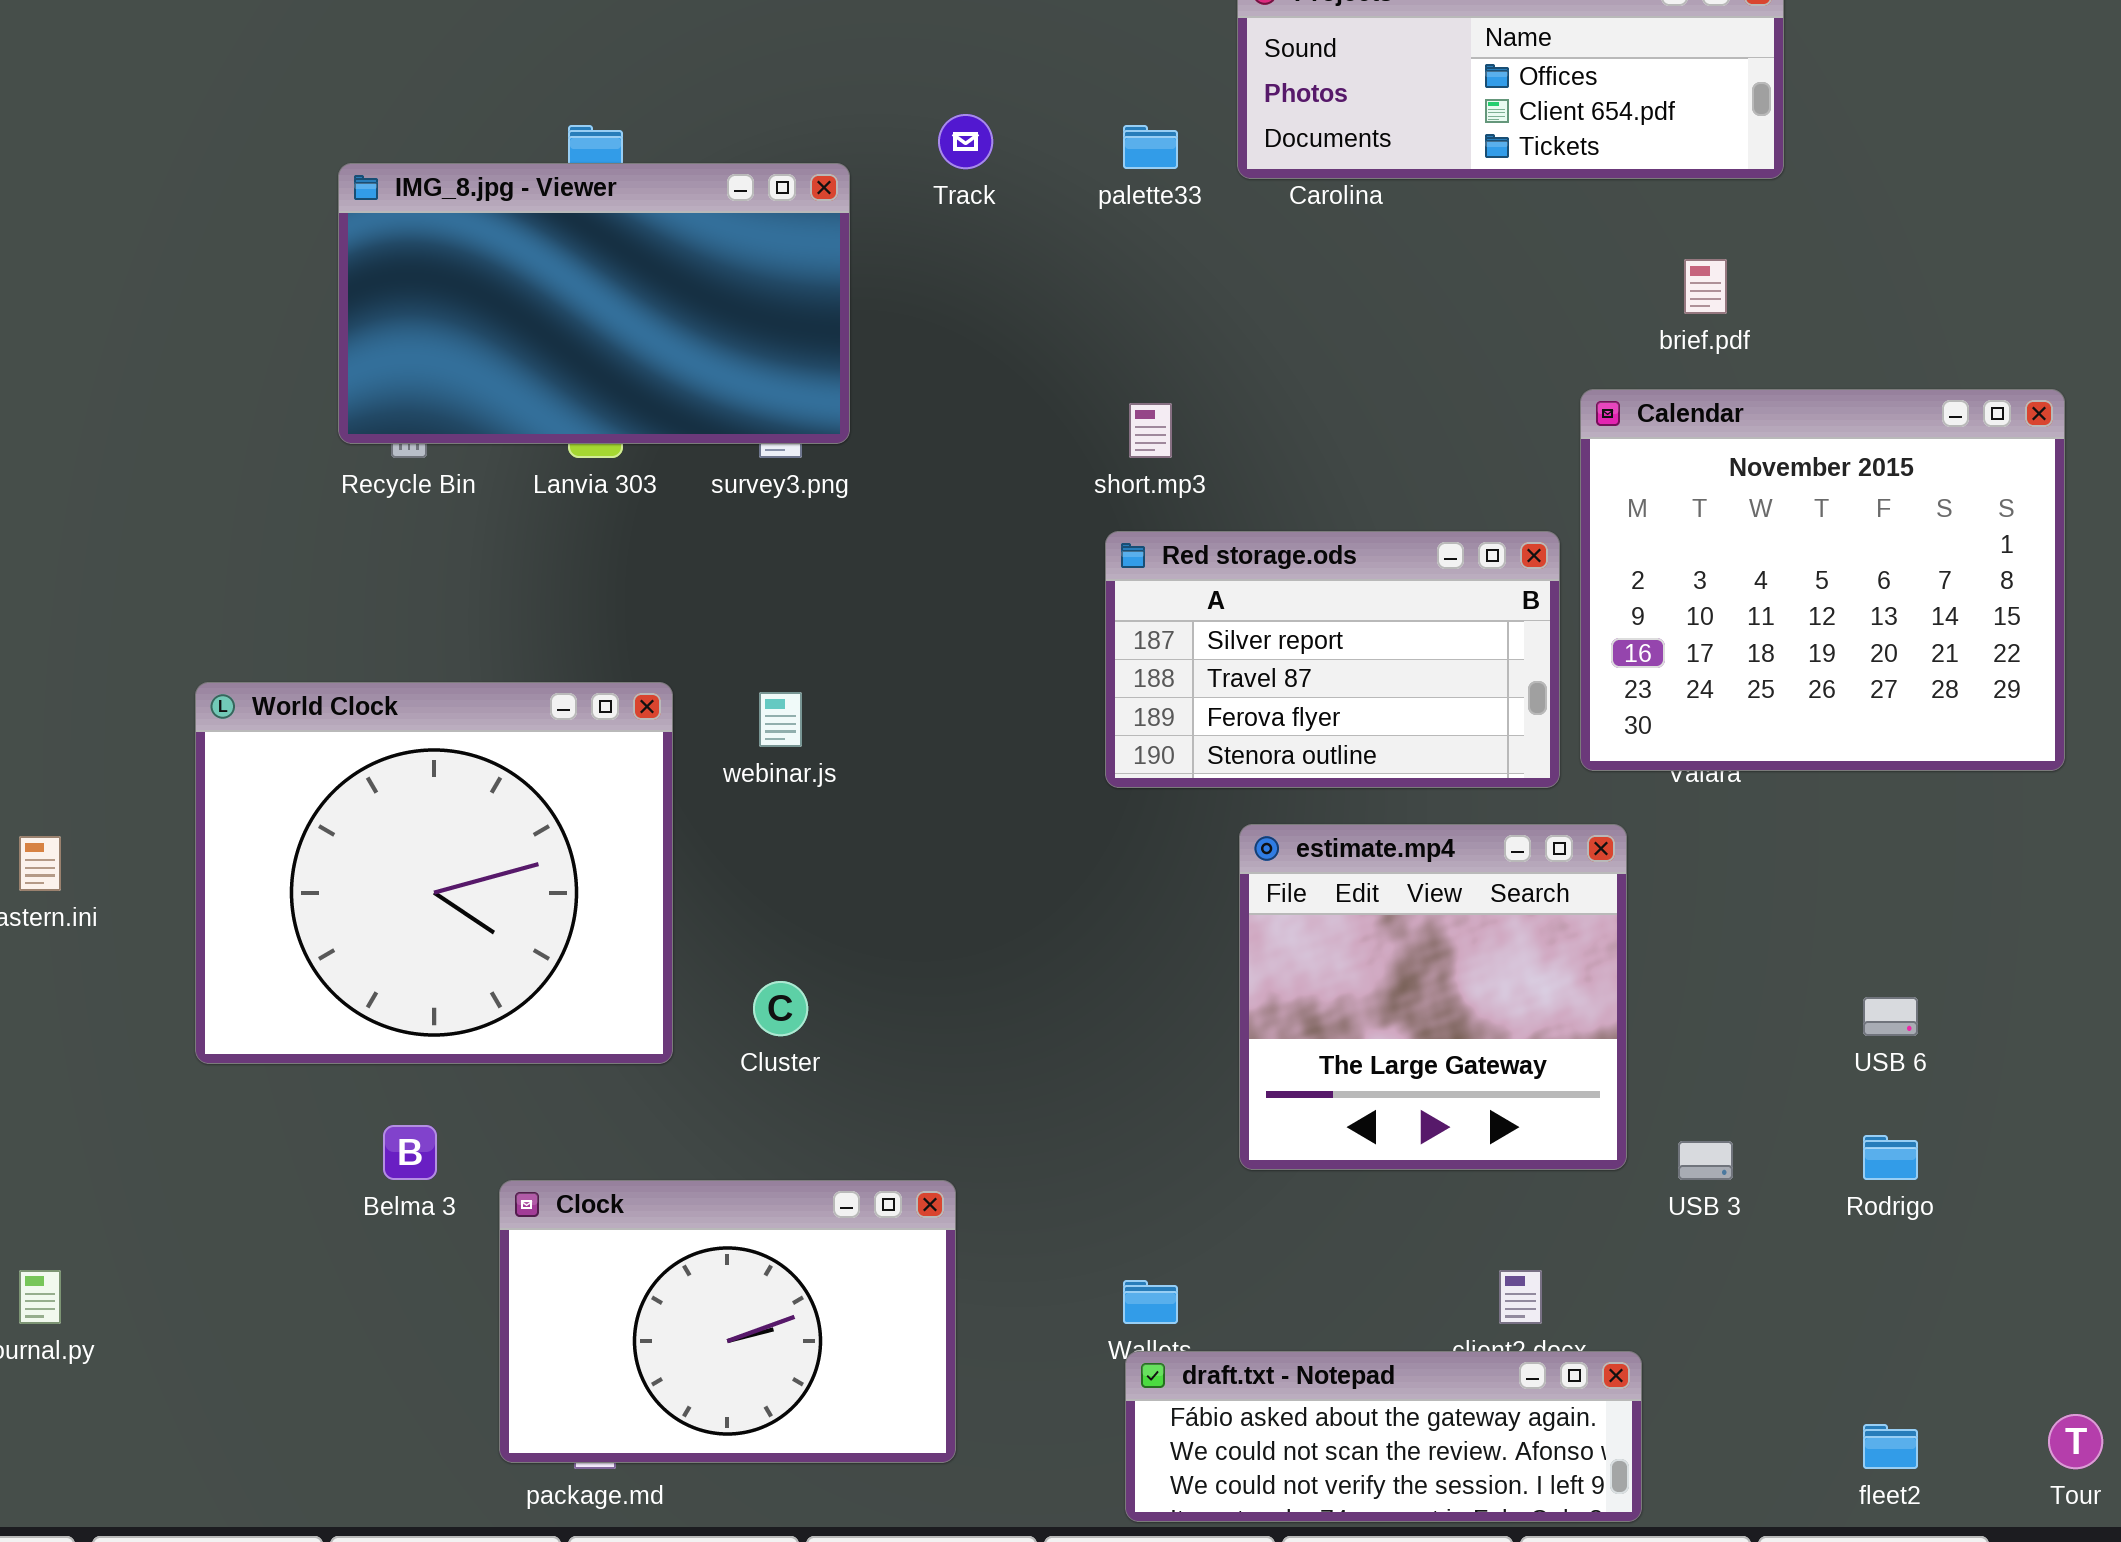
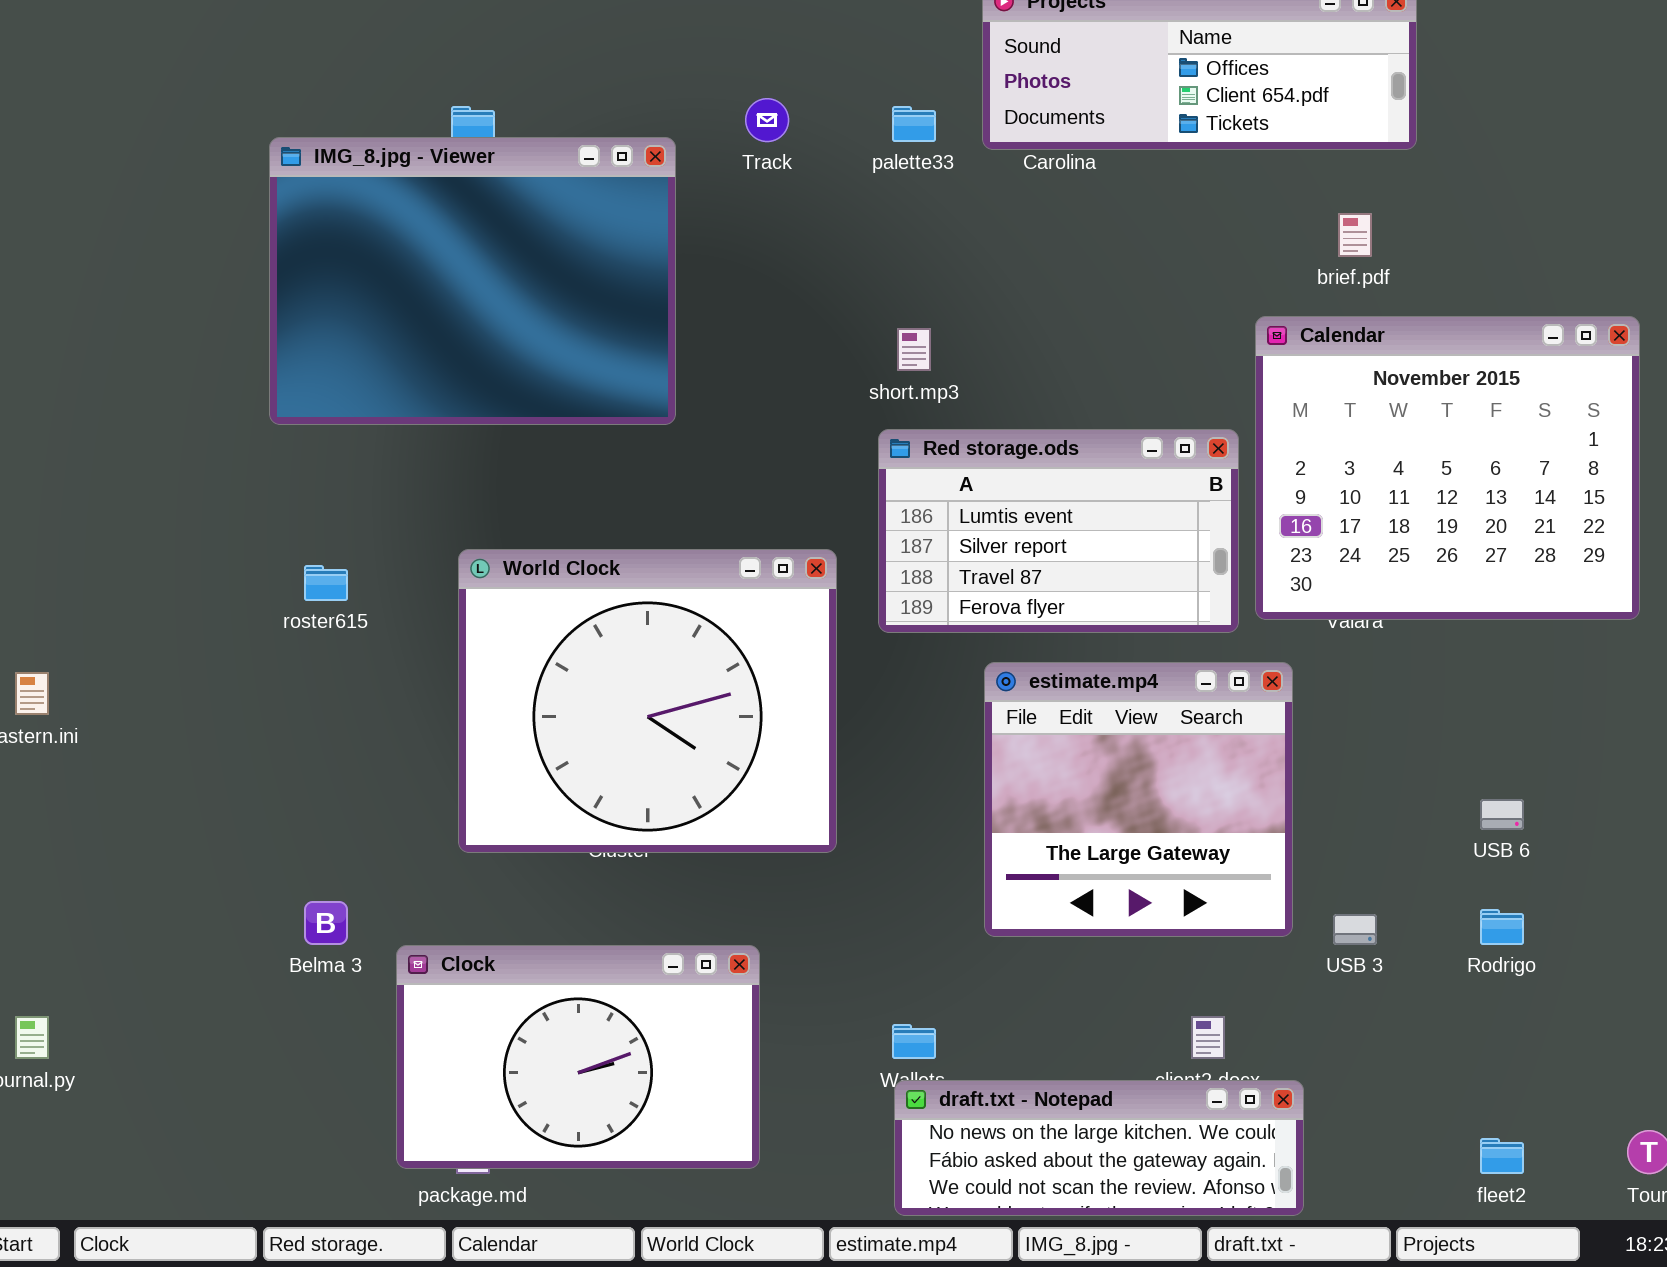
IMG_8.jpg - Viewer: [338,163,850,444] -> [269,137,676,425], resized
Red storage.ods: [1105,531,1560,788] -> [878,429,1239,633], scrolled up 1 row
World Clock: [195,682,673,1064] -> [458,549,837,853], moved
draft.txt - Notepad: [1125,1351,1642,1522] -> [894,1080,1304,1216], scrolled up 1 row

